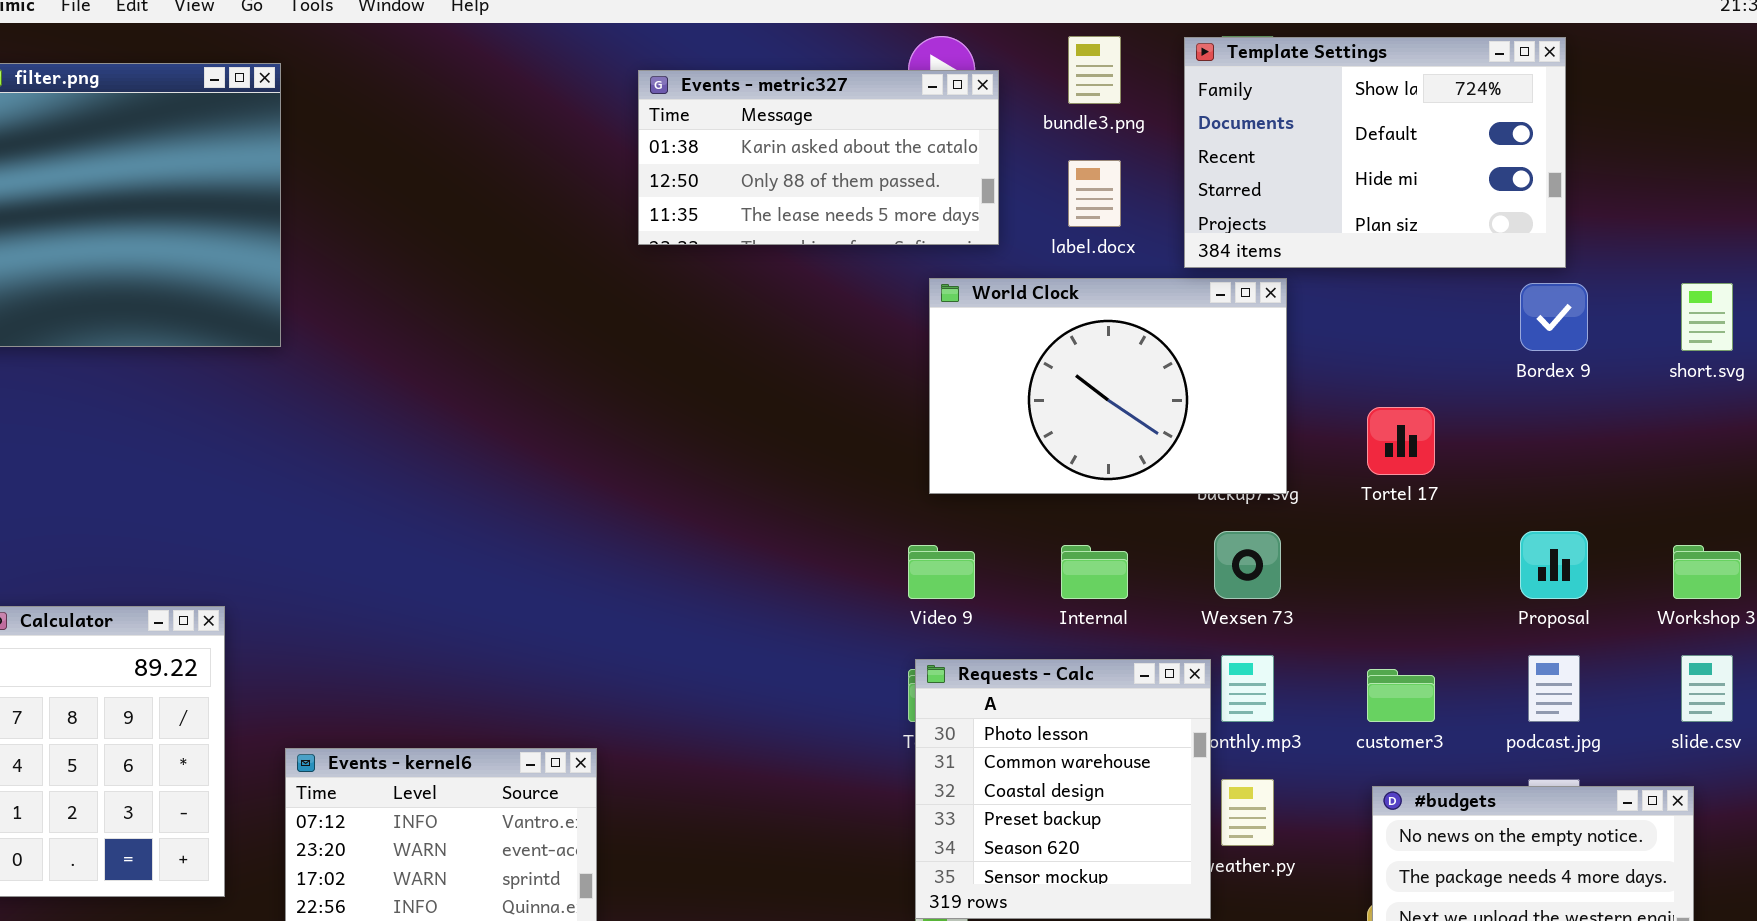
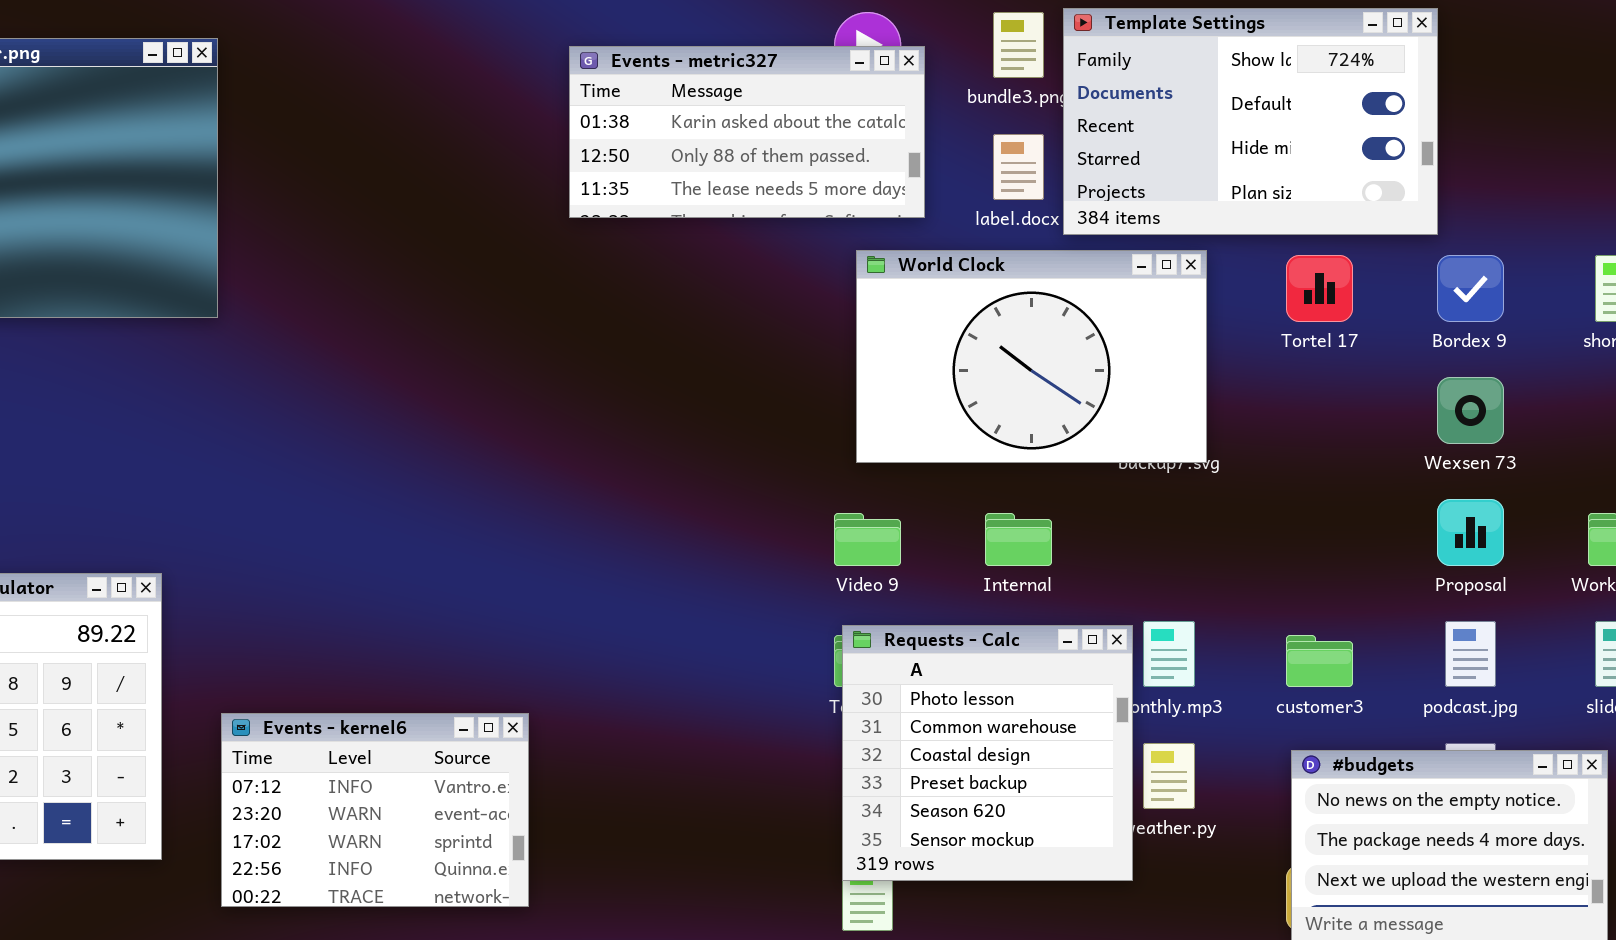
Template Settings: [1184,37,1566,268] -> [1063,8,1438,235], moved
Tortel 17: [1367,407,1435,475] -> [1286,255,1353,322], moved
Wexsen 73: [1214,531,1281,599] -> [1437,377,1504,444], moved

